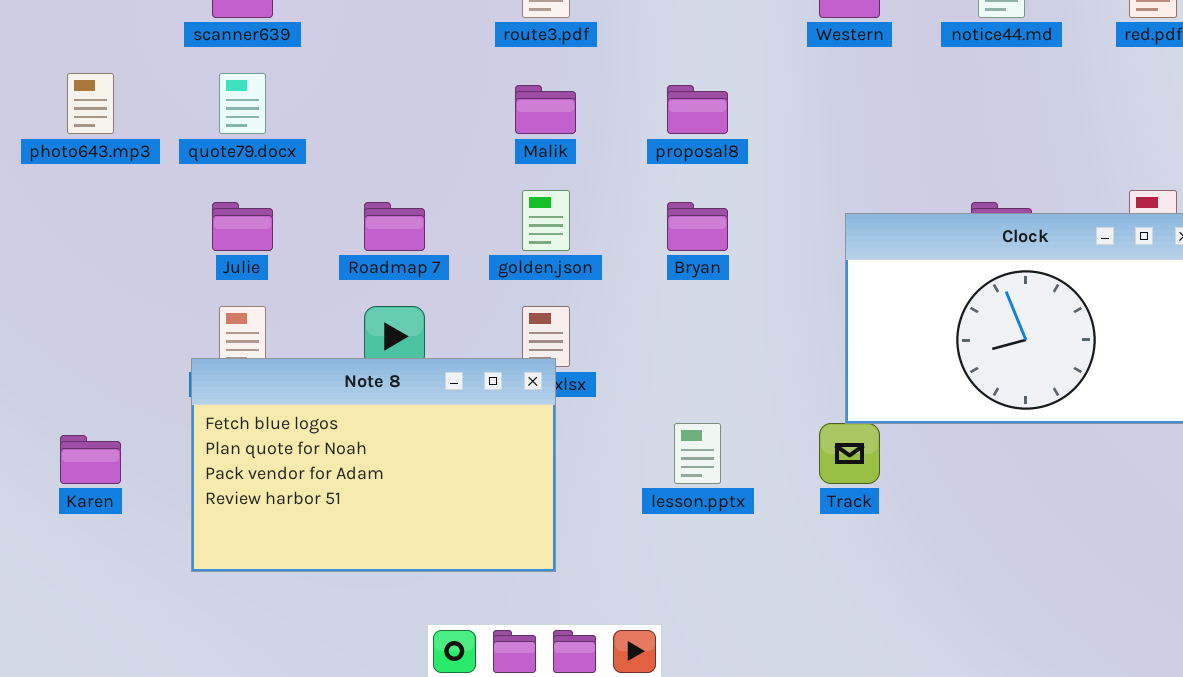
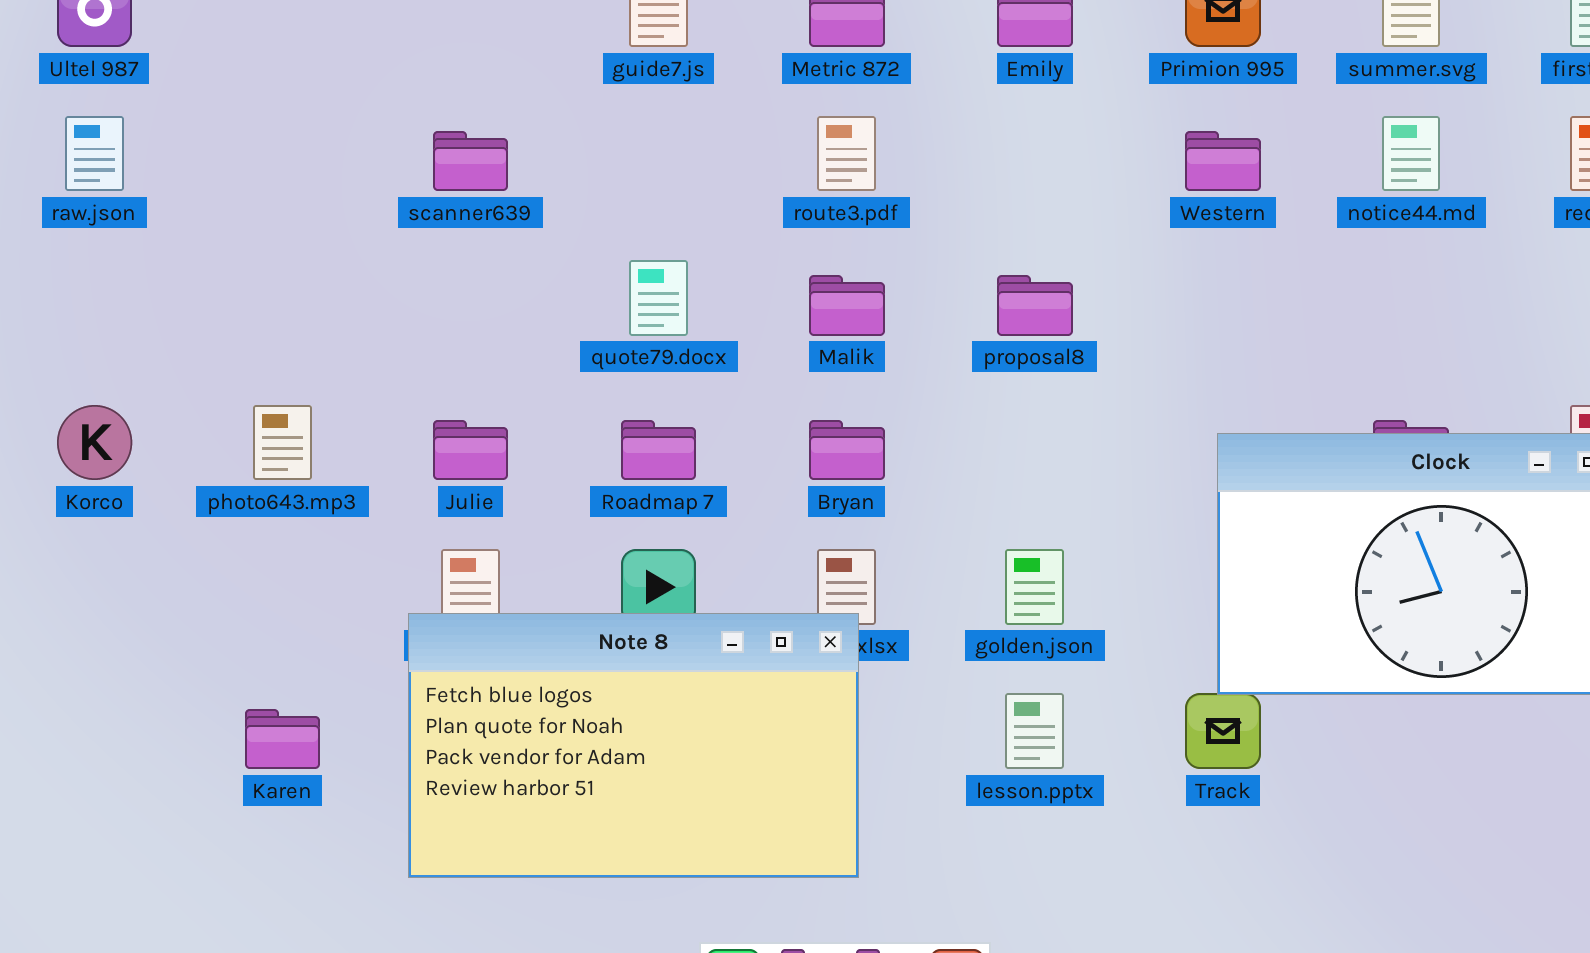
photo643.mp3: [67,73,114,134] -> [253,405,312,480], moved
quote79.docx: [219,73,266,134] -> [629,260,688,336], moved
golden.json: [522,190,570,251] -> [1005,549,1064,625], moved
Bryan: [667,202,728,251] -> [809,420,885,480], moved

